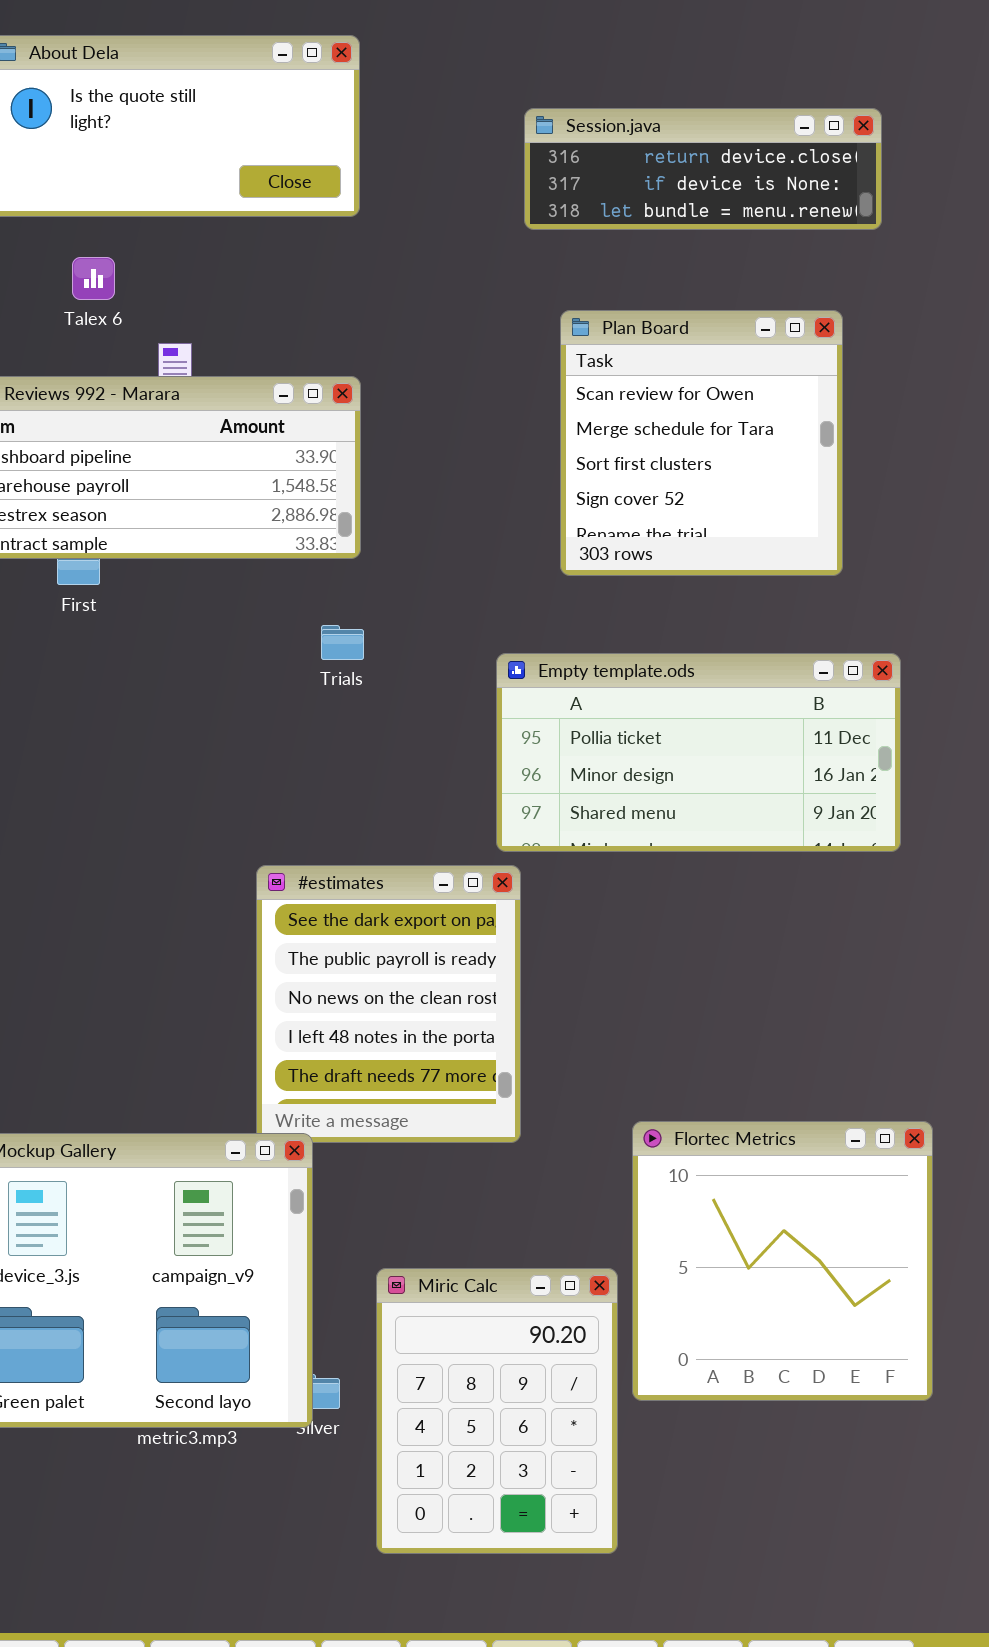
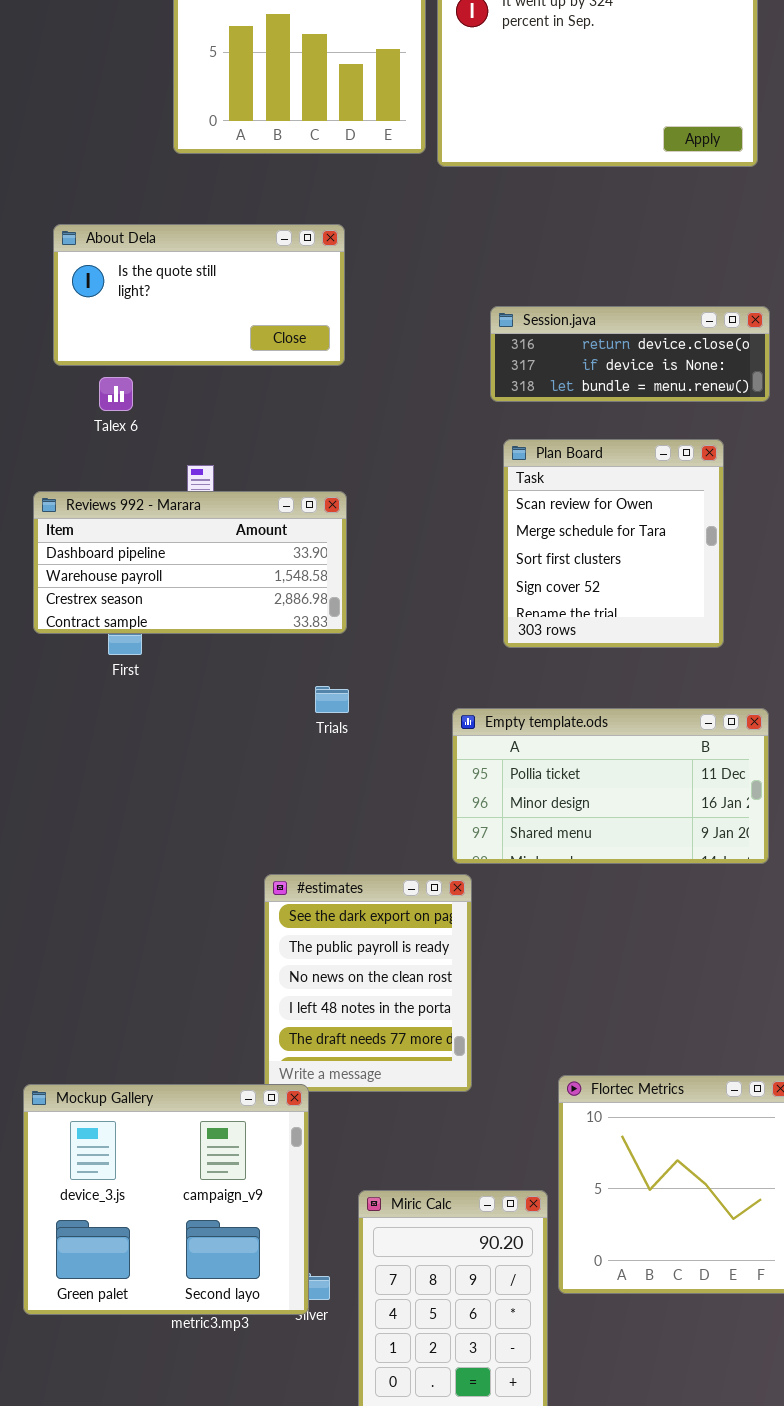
Session.java: [524,108,882,230] -> [490,306,770,402], moved
Talex 6: [72,257,115,300] -> [99,377,133,411], moved

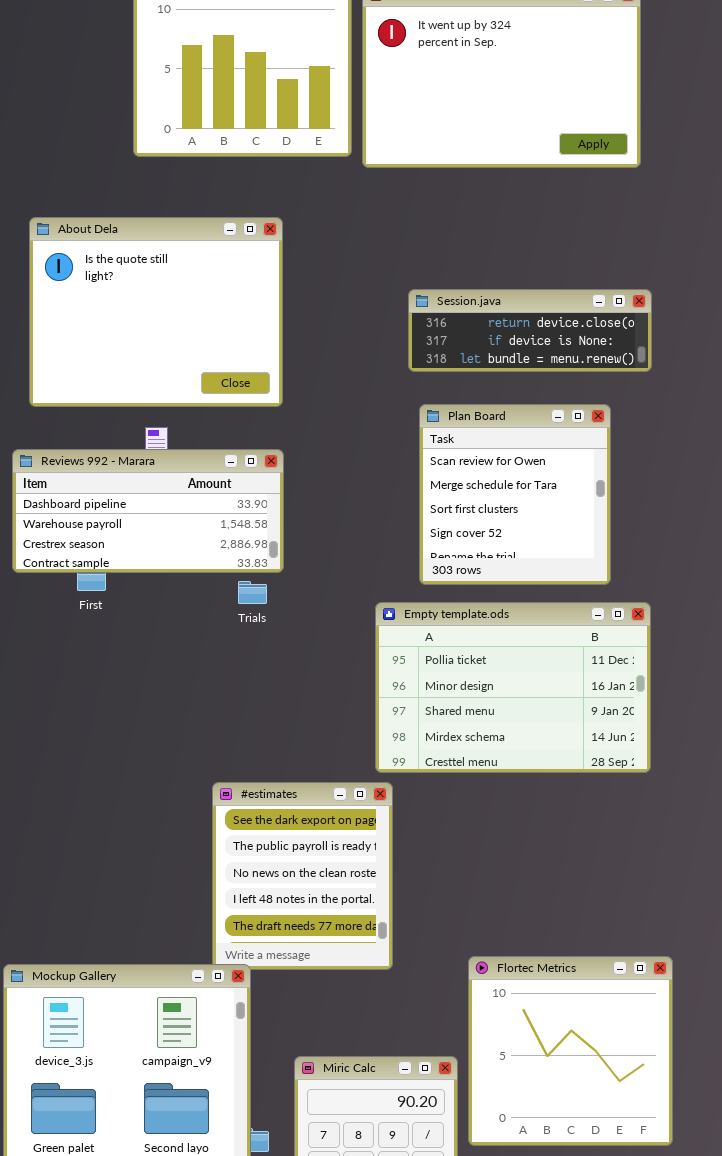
About Dela: [53,224,345,366] -> [29,217,283,407], resized
Trials: [315,686,349,713] -> [238,581,267,604], moved
Empty template.ods: [452,708,769,864] -> [375,602,651,773], resized

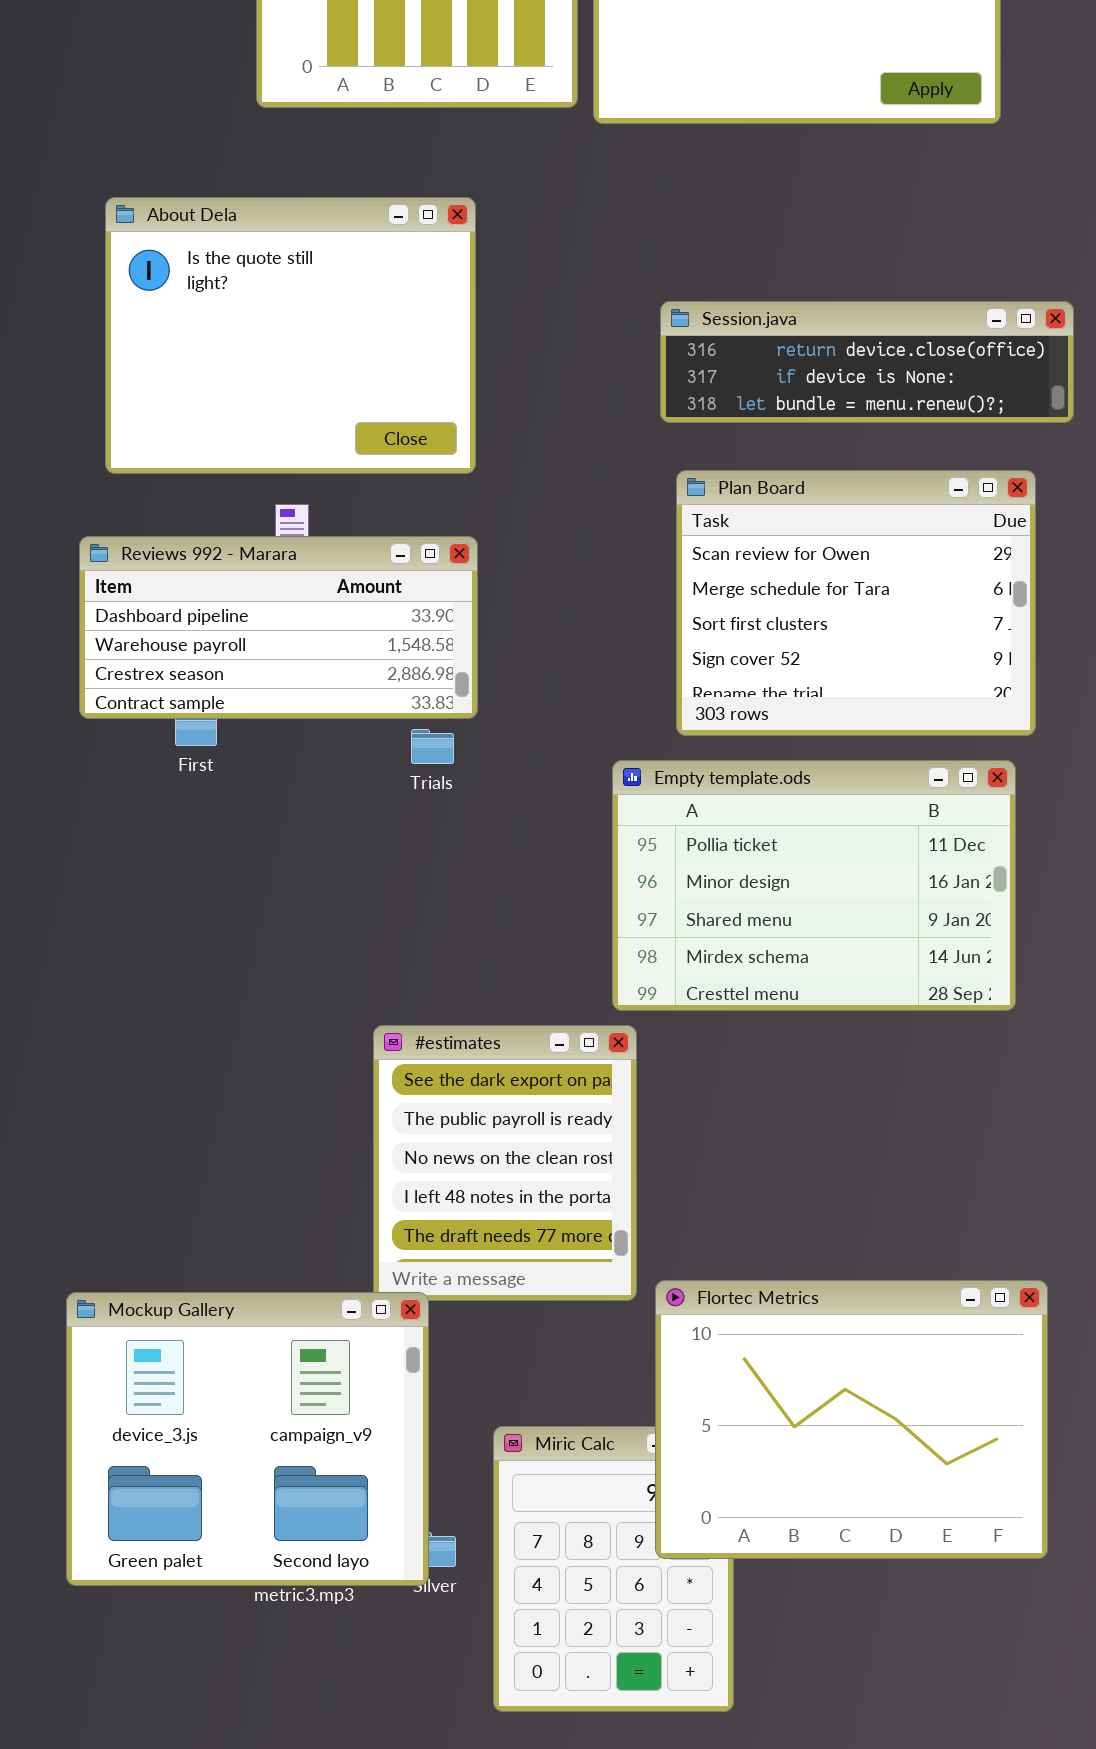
Session.java: [408,289,652,372] -> [660,301,1074,423], resized
Plan Board: [419,404,611,585] -> [676,470,1036,736], resized
Flortec Metrics: [468,956,673,1146] -> [655,1280,1048,1559], resized

